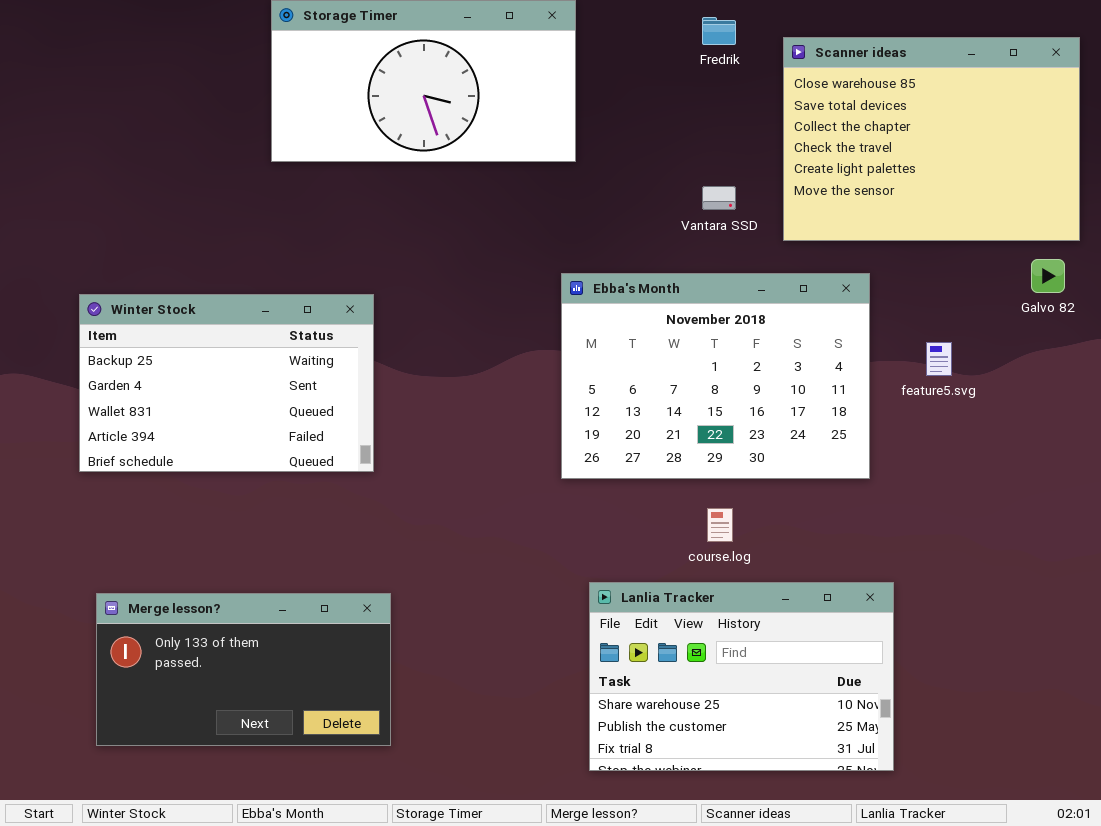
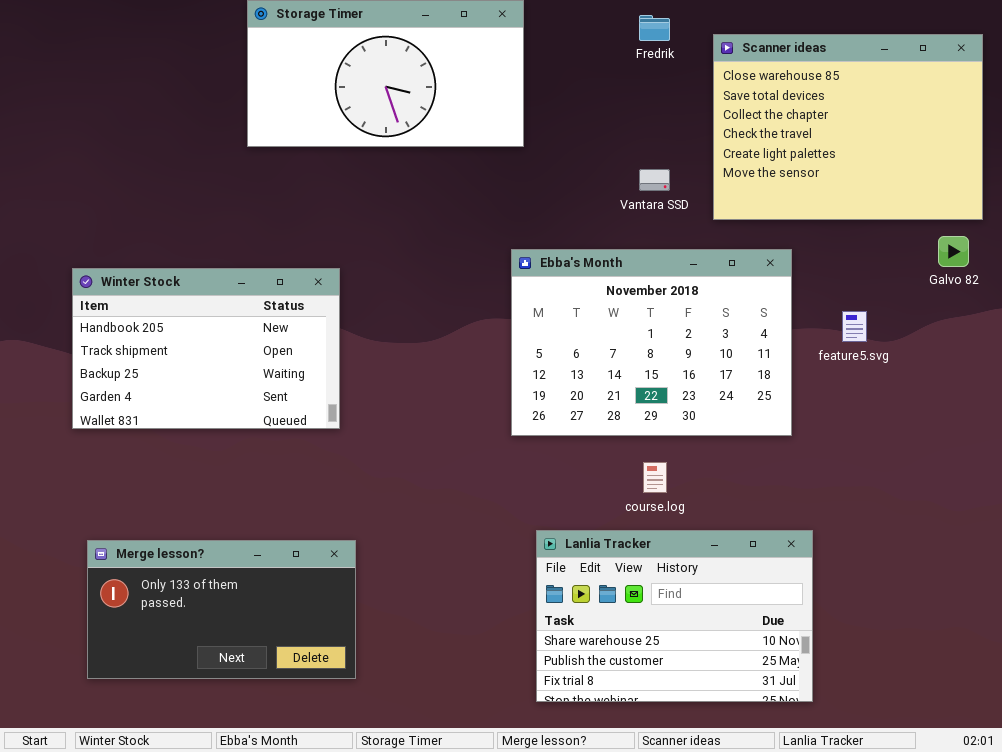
Winter Stock: [79,294,374,472] -> [72,268,340,429], scrolled up 2 rows

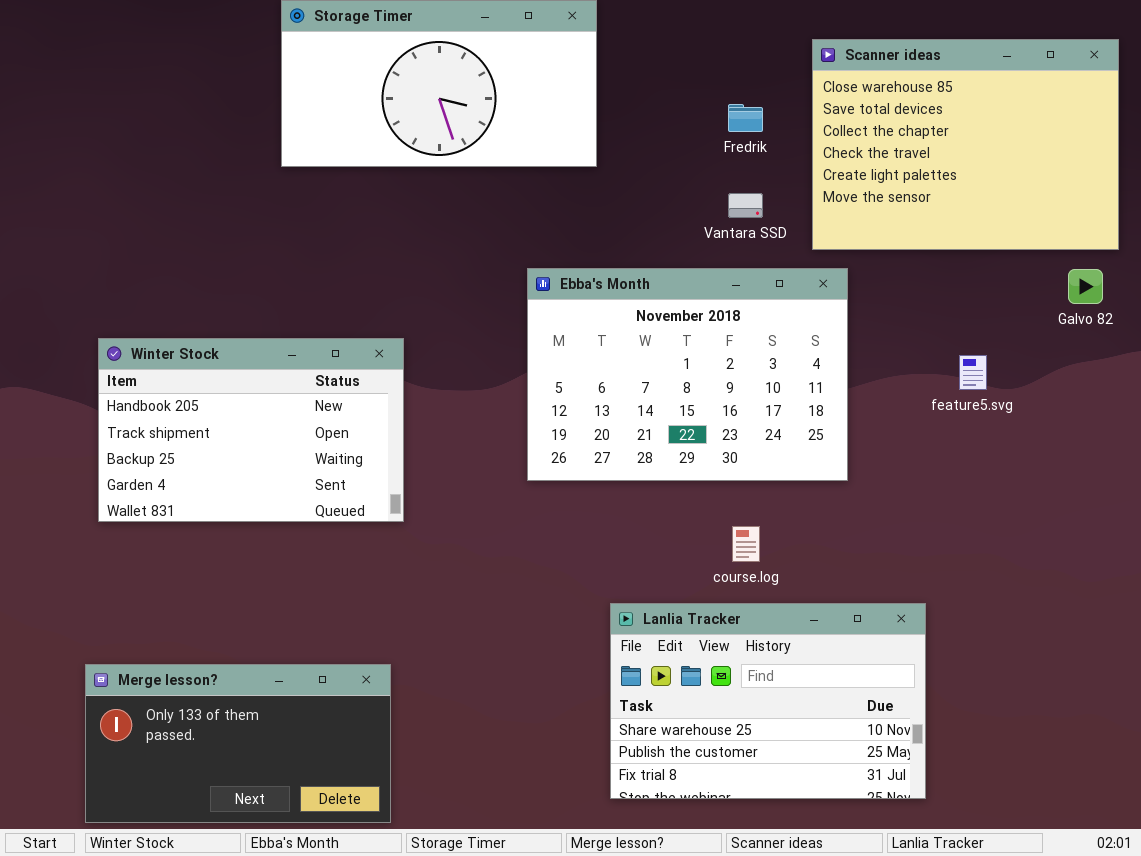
Fredrik: [639,15,670,41] -> [728,104,763,132], moved
Ebba's Month: [511,249,792,436] -> [527,268,848,481], moved
Winter Stock: [72,268,340,429] -> [98,338,404,522], moved
Merge lesson?: [87,540,356,679] -> [85,664,391,823], moved

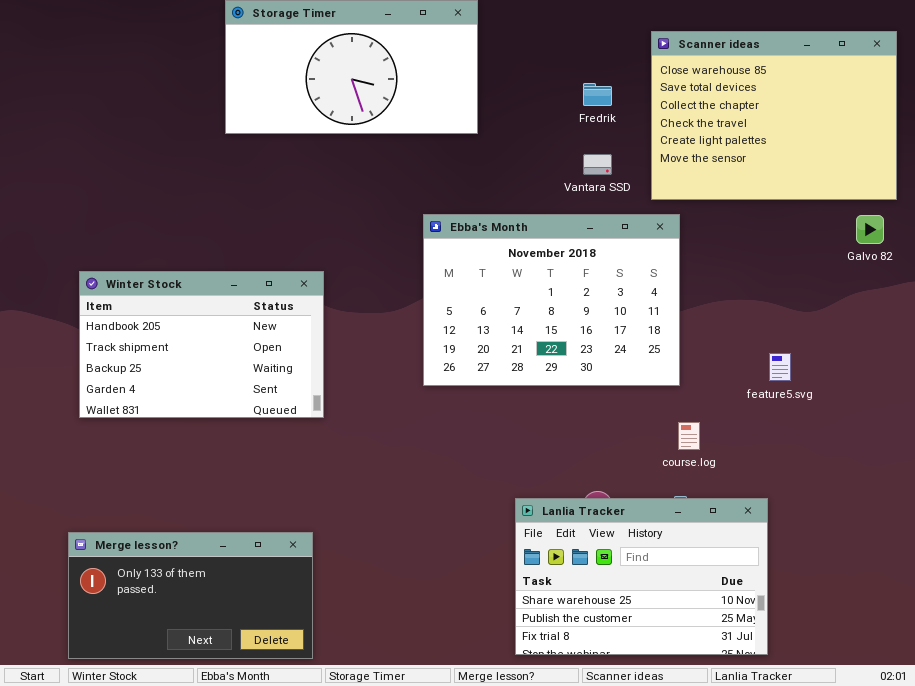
feature5.svg: [959,355,987,390] -> [769,353,791,381], moved
course.log: [732,526,760,562] -> [678,422,700,450], moved
Lanlia Tracker: [610,603,926,799] -> [515,498,768,655], moved

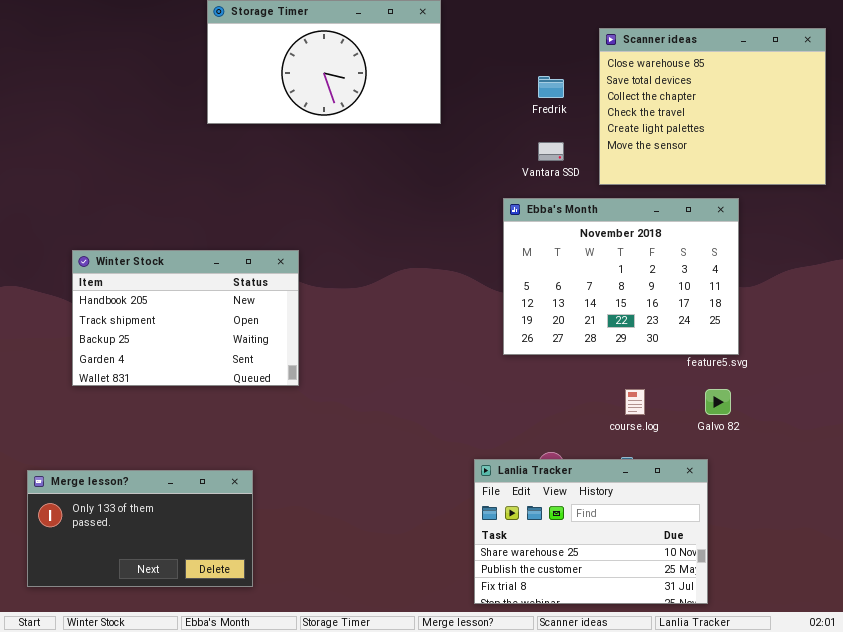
Ebba's Month: [423,214,680,386] -> [503,198,739,355], moved
Galvo 82: [856,215,884,244] -> [705,389,731,415], moved
Merge lesson?: [68,532,313,659] -> [27,470,253,587], moved

